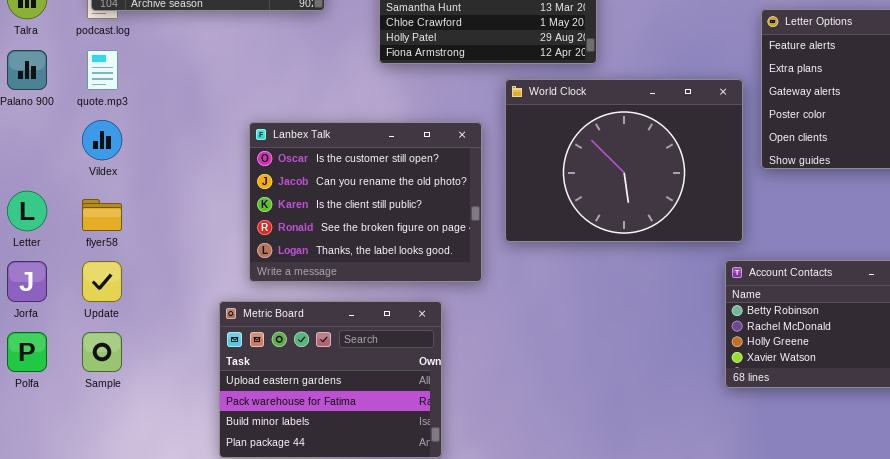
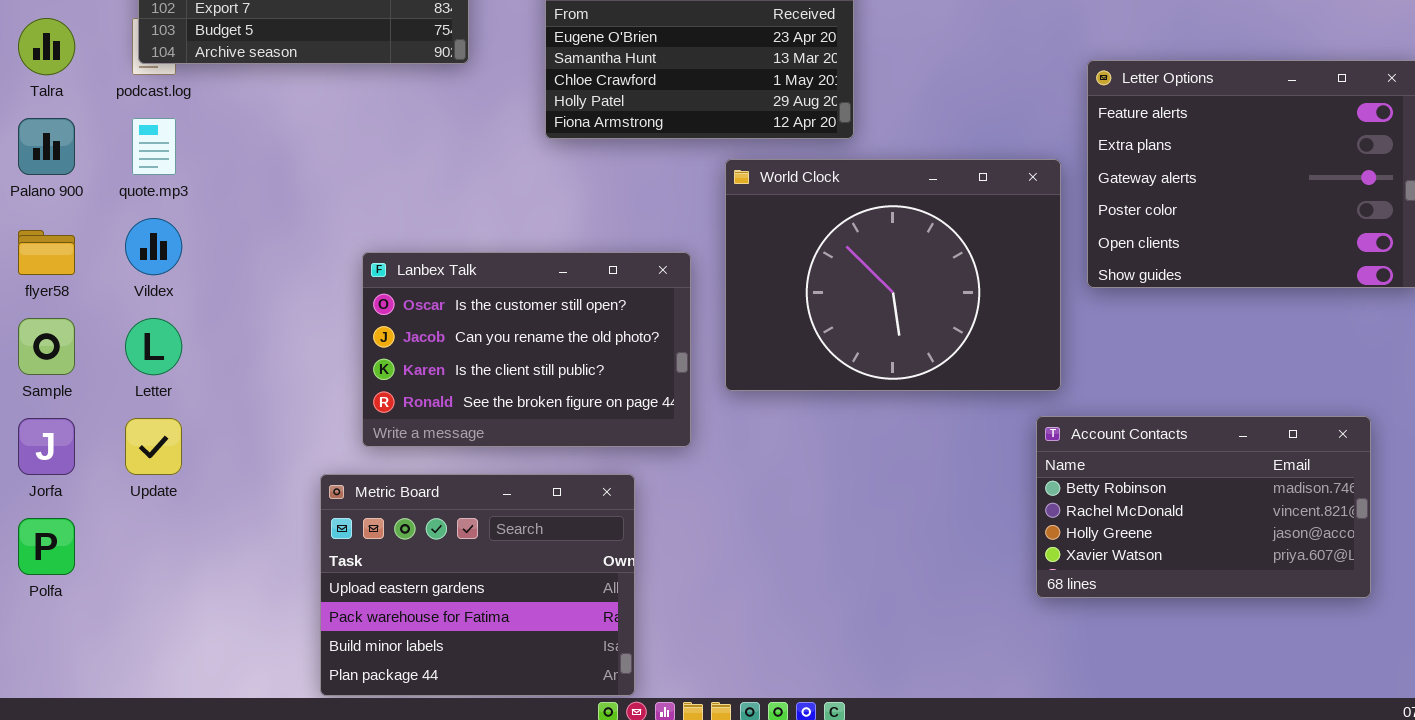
Lanbex Talk: [249,122,482,282] -> [362,252,691,447], resized
Letter: [7,191,47,231] -> [125,318,182,375], moved
flyer58: [82,199,122,231] -> [18,230,75,275], moved
Sample: [82,332,122,372] -> [18,318,75,375], moved

